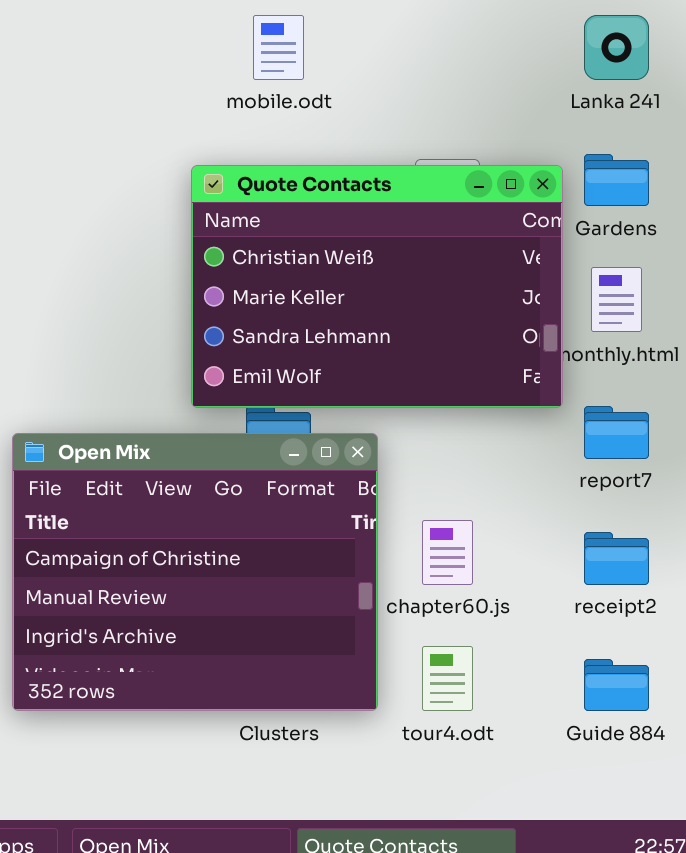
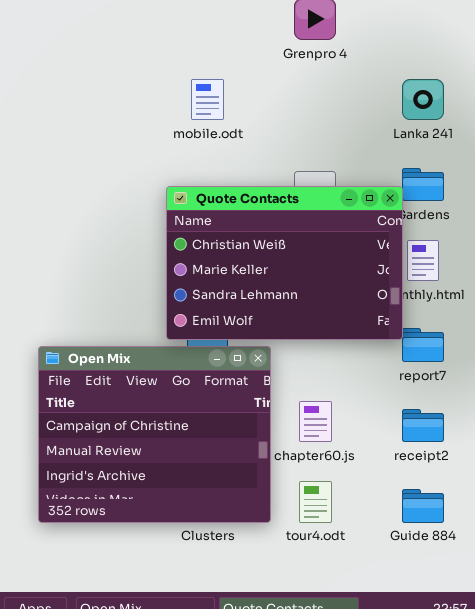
Quote Contacts: [191,165,563,408] -> [166,186,403,340], moved

